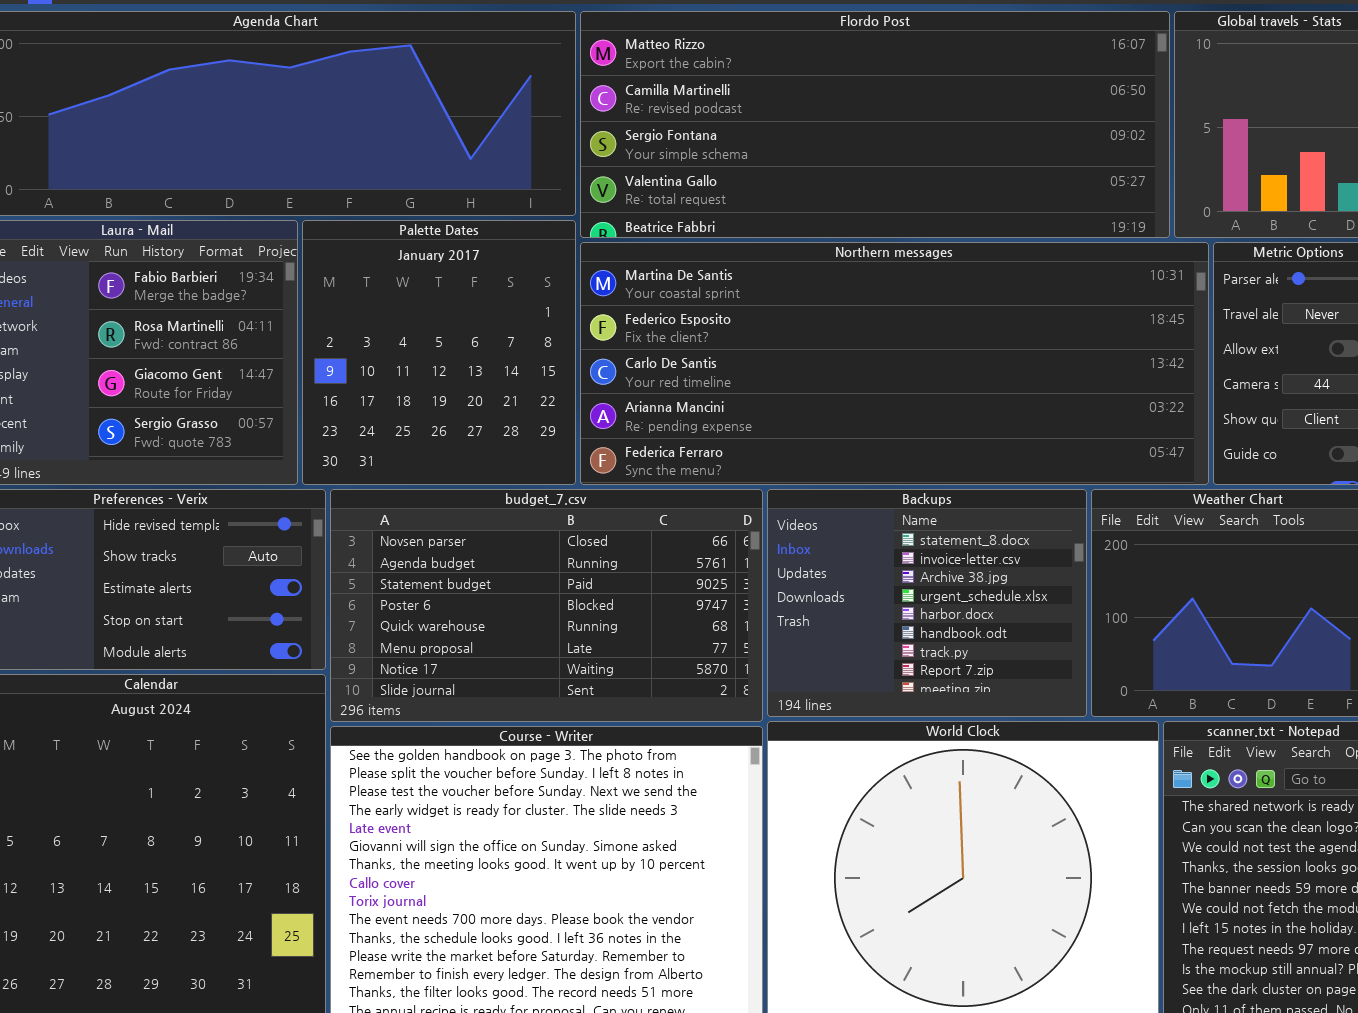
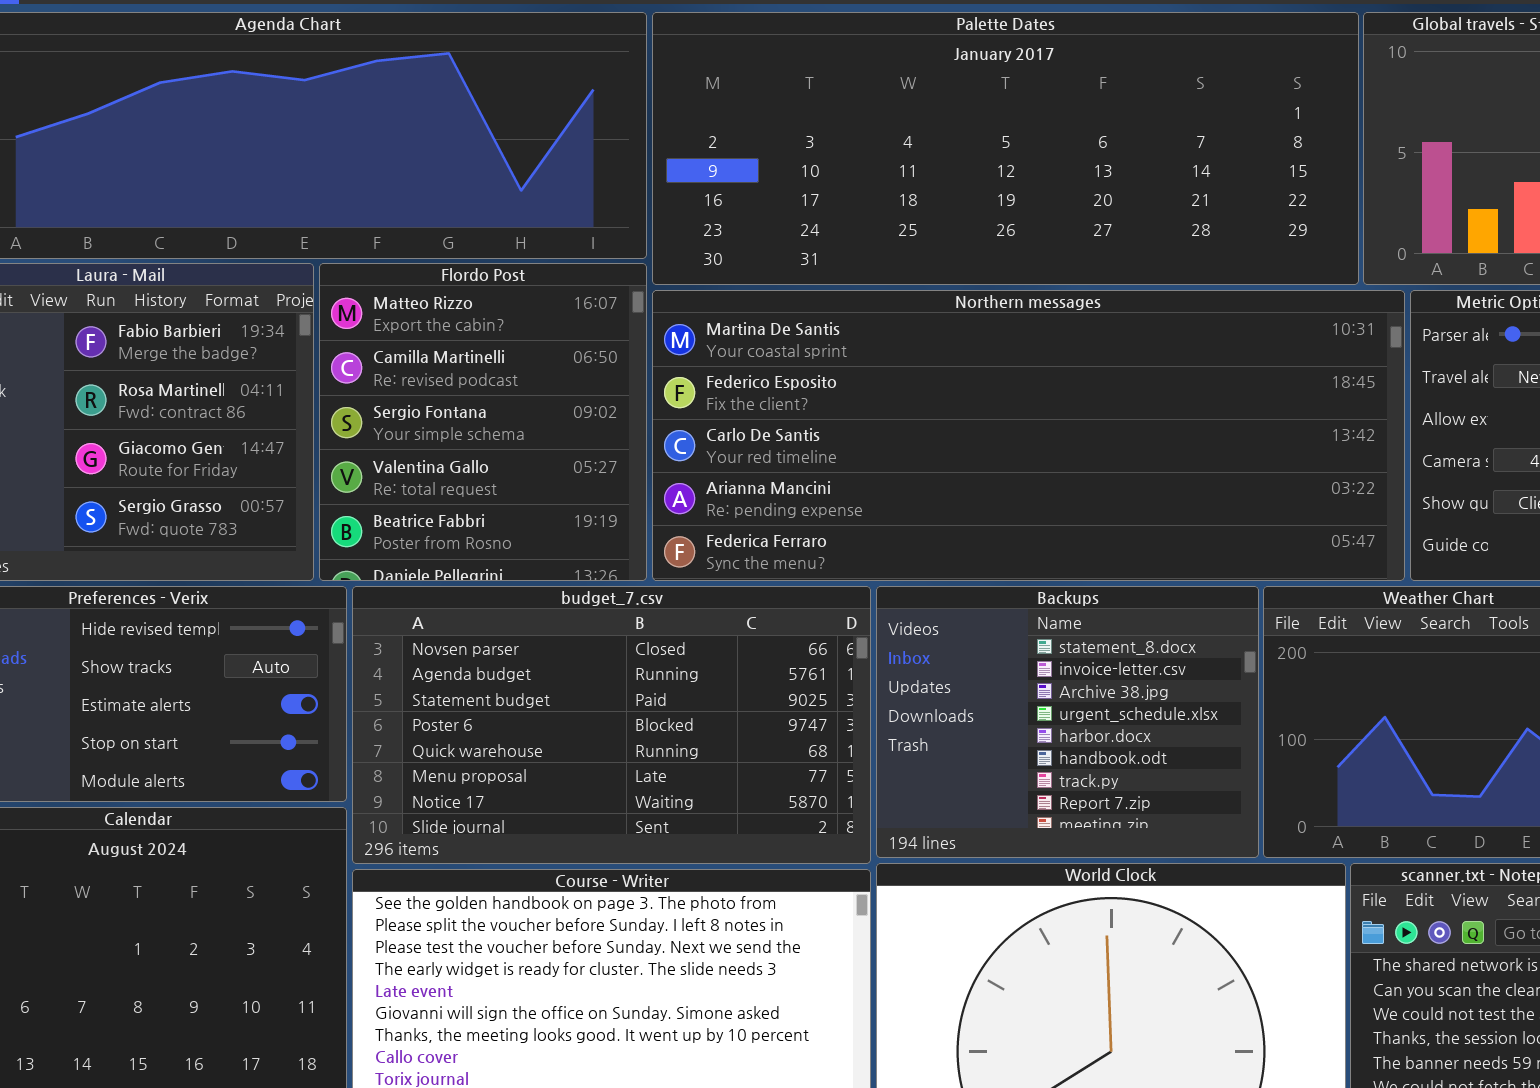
Flordo Post: [580,11,1170,238] -> [319,263,647,581], moved, resized
Palette Dates: [302,220,576,485] -> [652,12,1359,285], moved, resized

